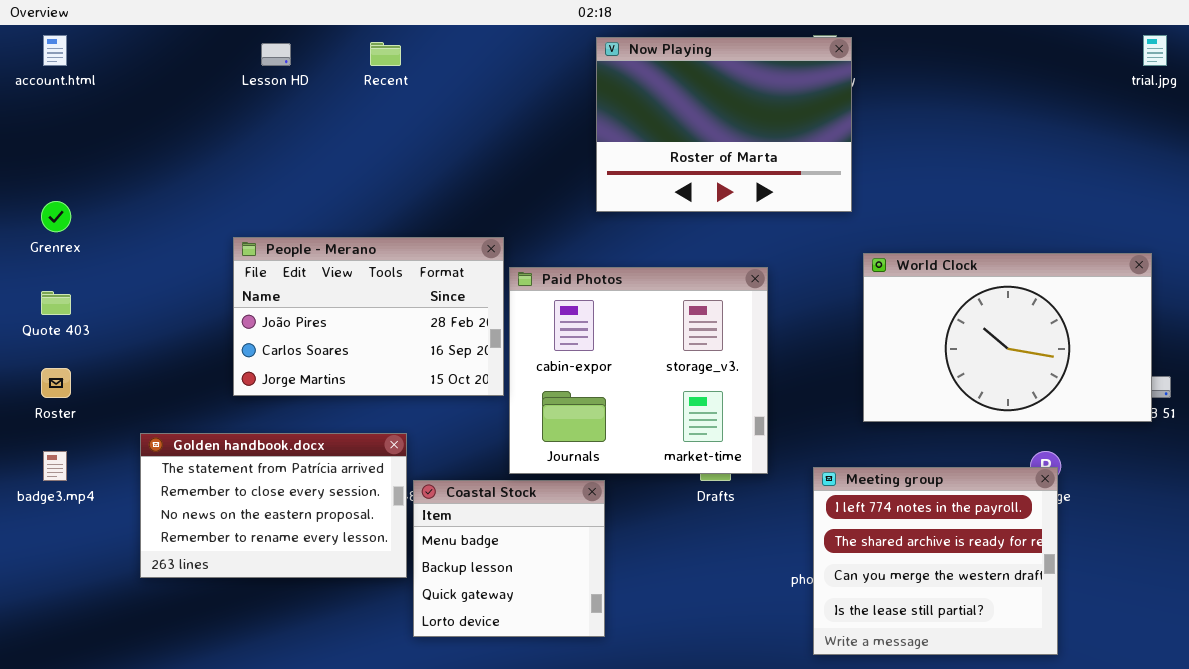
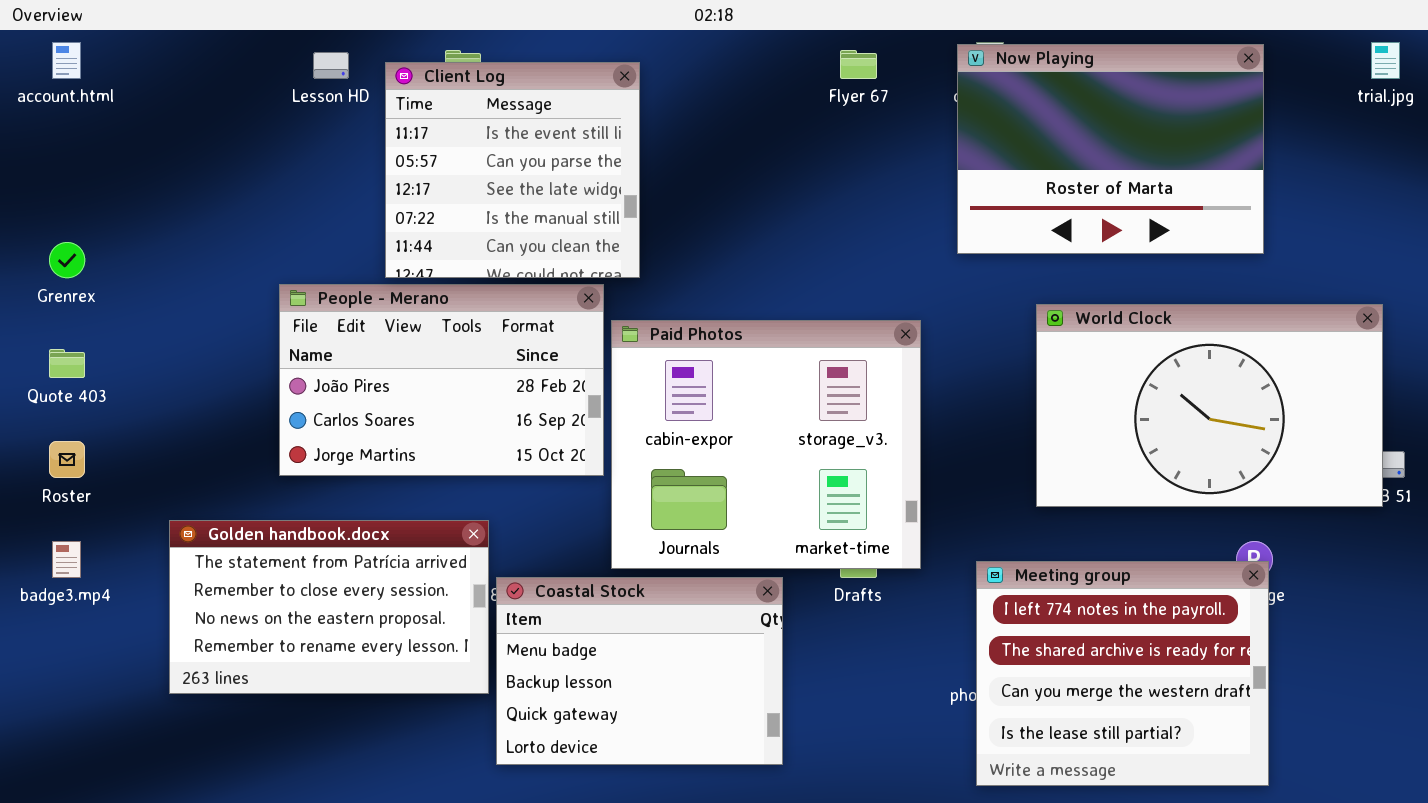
Now Playing: [596,37,852,212] -> [957,44,1264,254], moved
Client Log: none -> [385,62,640,278], opened
Coastal Stock: [413,480,605,637] -> [496,577,783,765], resized

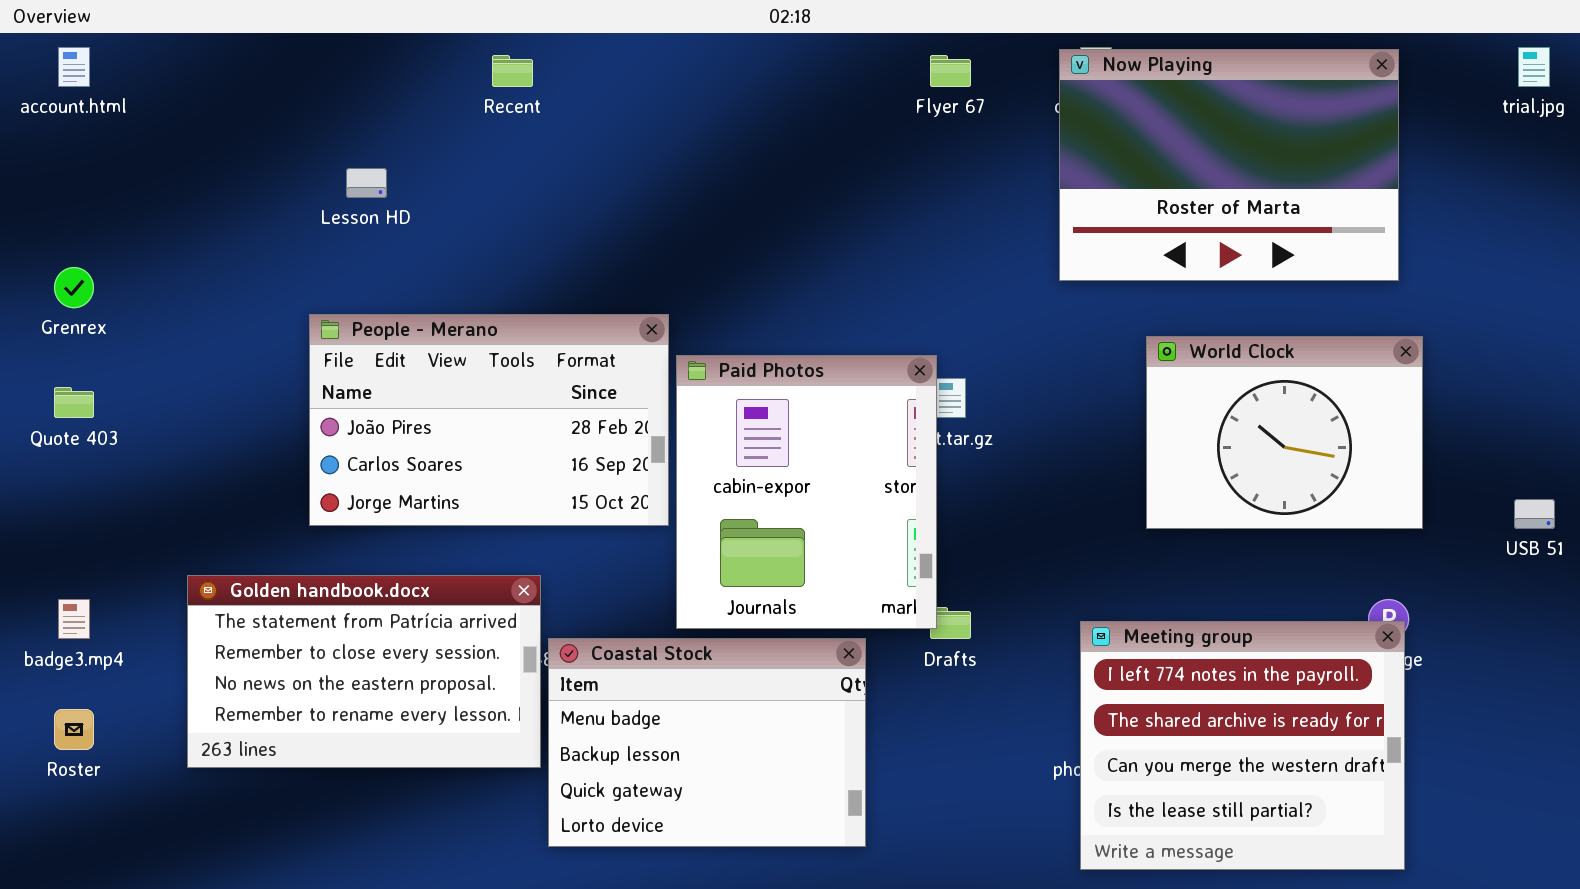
Lesson HD: [313,52,349,79] -> [346,168,387,198], moved
Client Log: [385,62,640,278] -> none, closed
World Clock: [1036,304,1383,507] -> [1146,336,1423,529], resized
Paid Photos: [611,320,921,569] -> [676,355,937,629], resized
Roster: [49,441,85,478] -> [54,709,94,750], moved

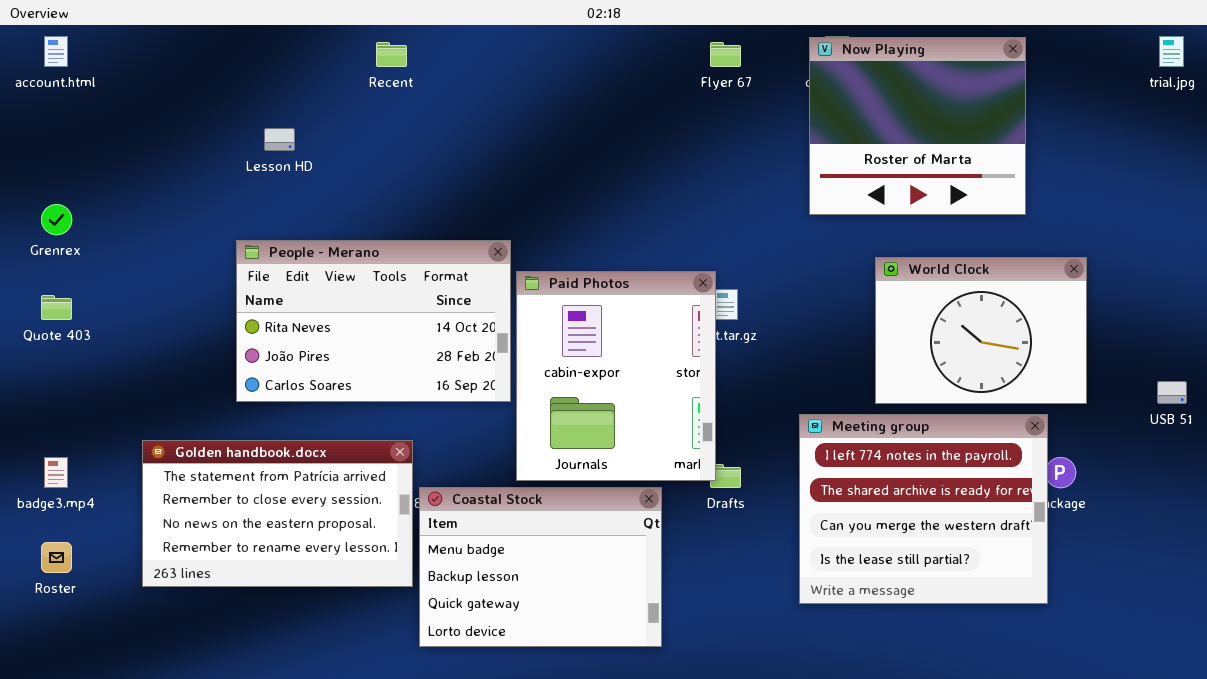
Now Playing: [1059,49,1399,281] -> [809,37,1026,215], resized
People - Merano: [309,314,669,526] -> [236,240,511,402], scrolled up 1 row
Meeting group: [1080,621,1405,870] -> [799,414,1048,604], moved

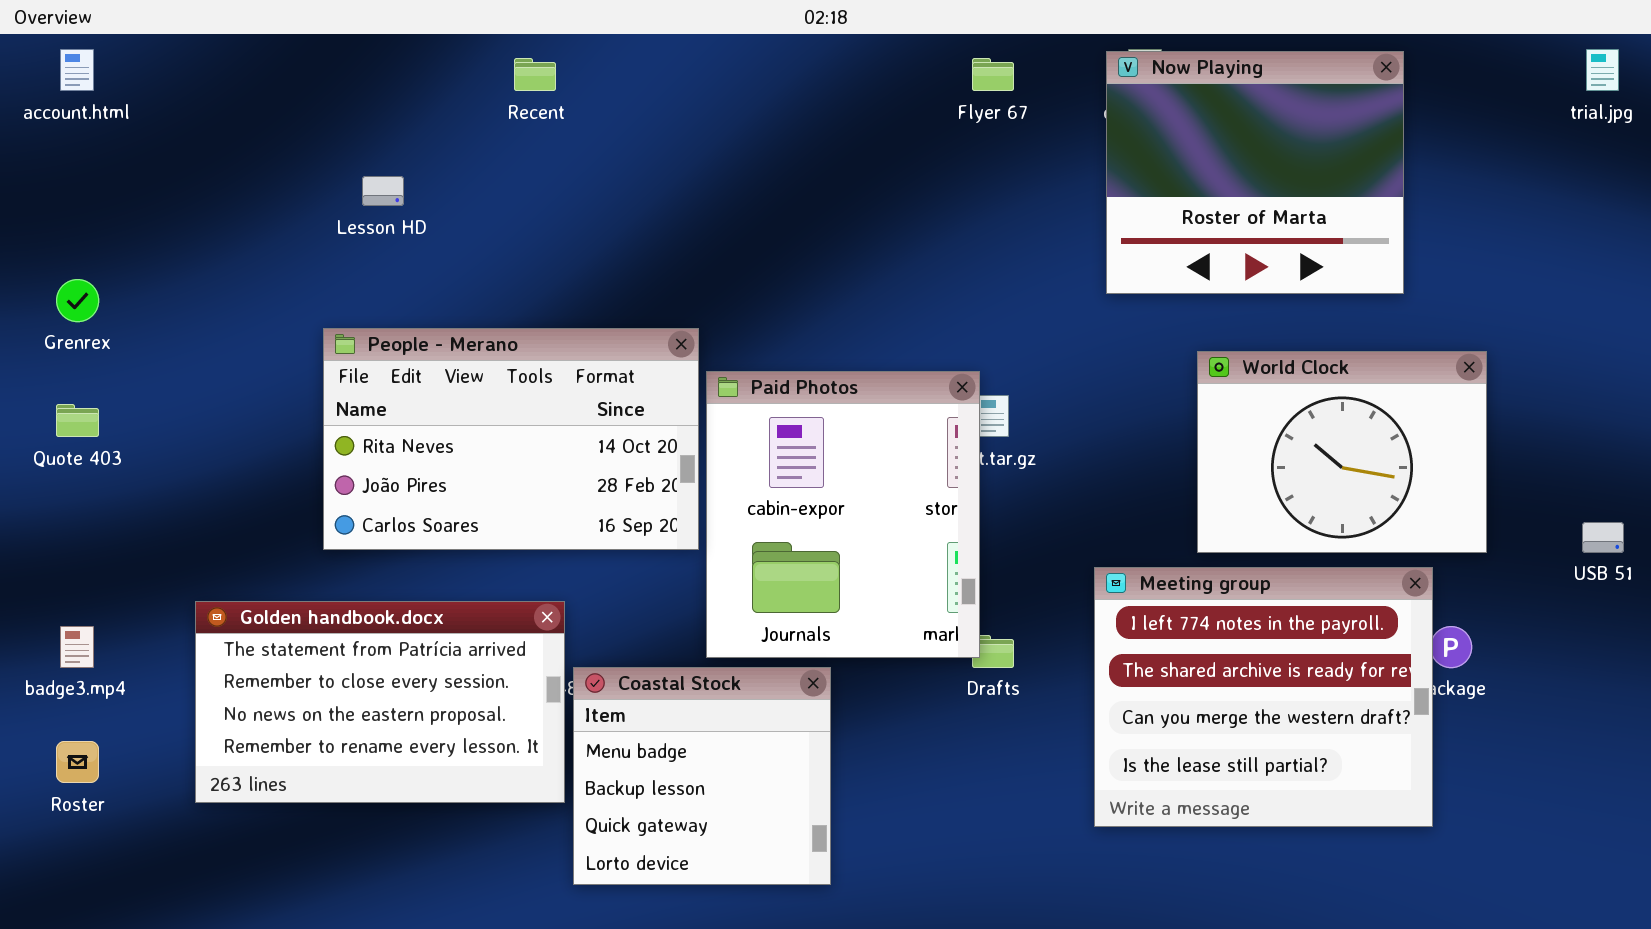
Coastal Stock: [419,487,662,647] -> [573,667,831,885], resized

